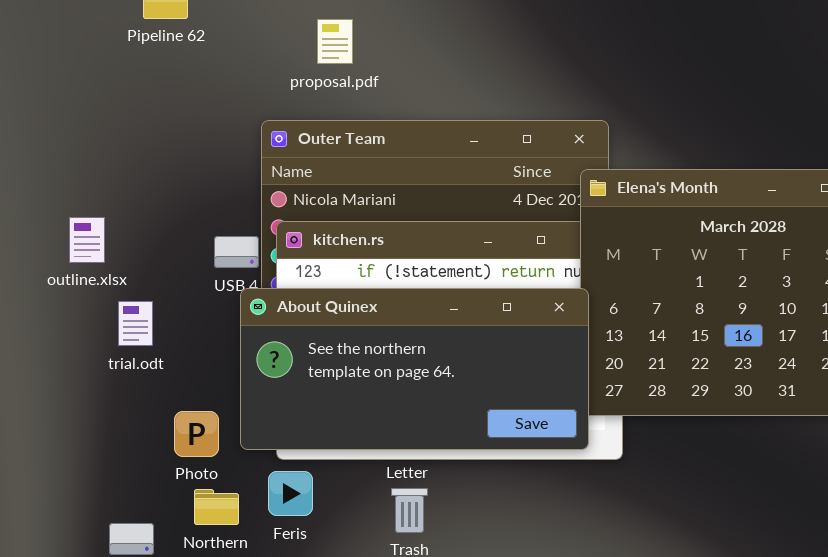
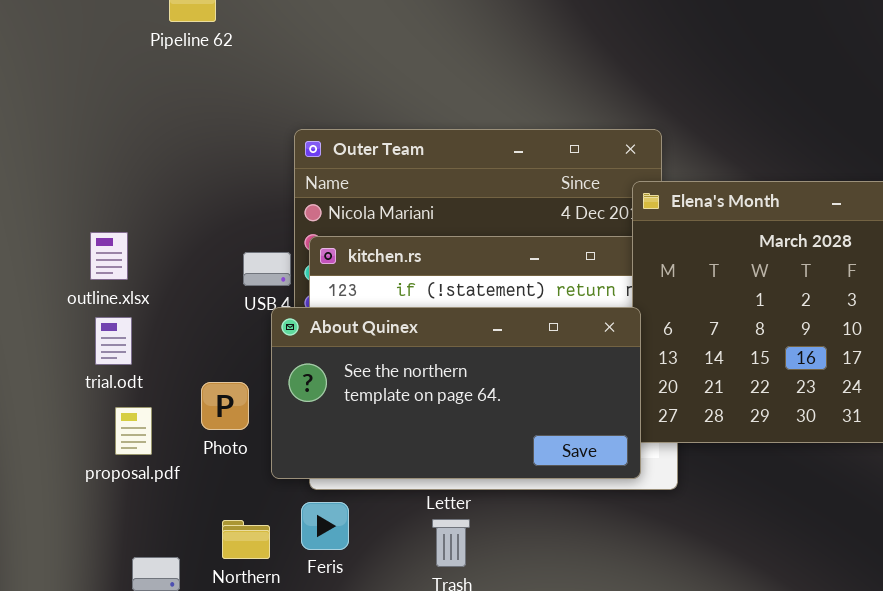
proposal.pdf: [317,19,353,64] -> [115,407,152,455], moved
trial.odt: [118,301,153,346] -> [95,317,132,365], moved
Photo: [174,411,219,457] -> [201,382,249,430], moved

